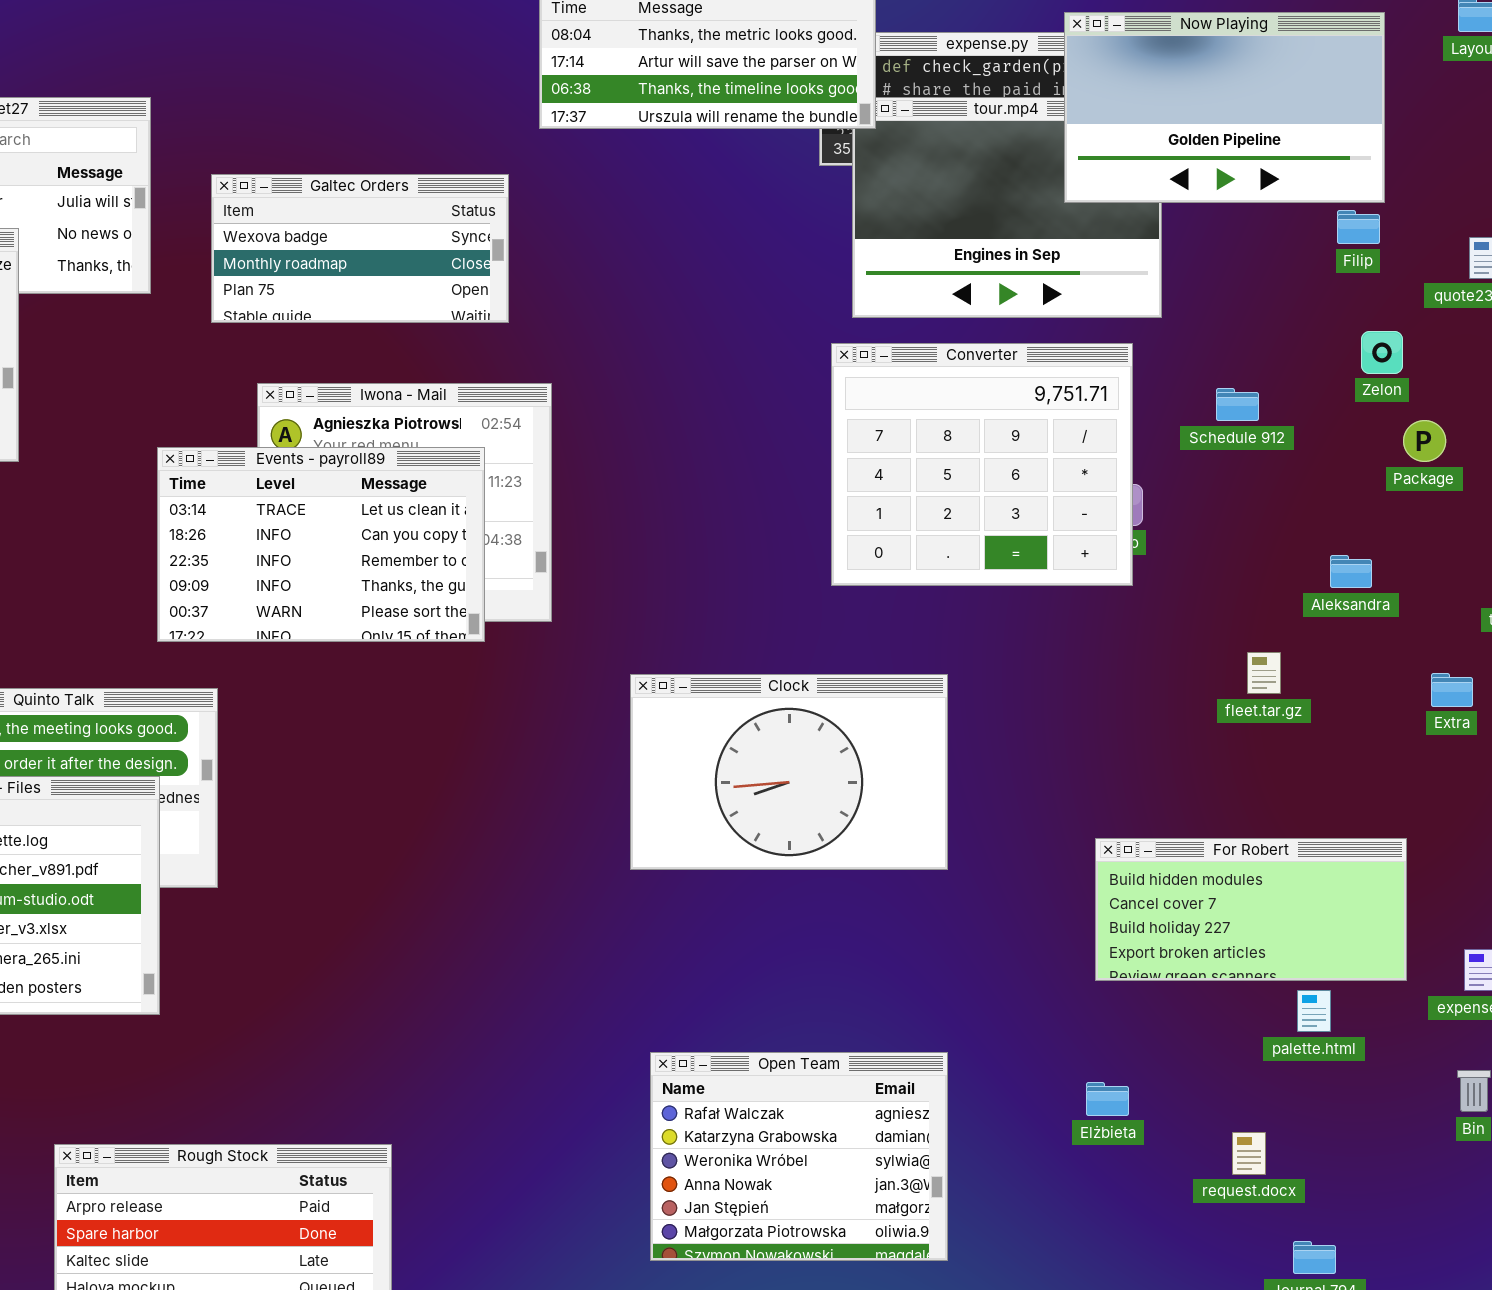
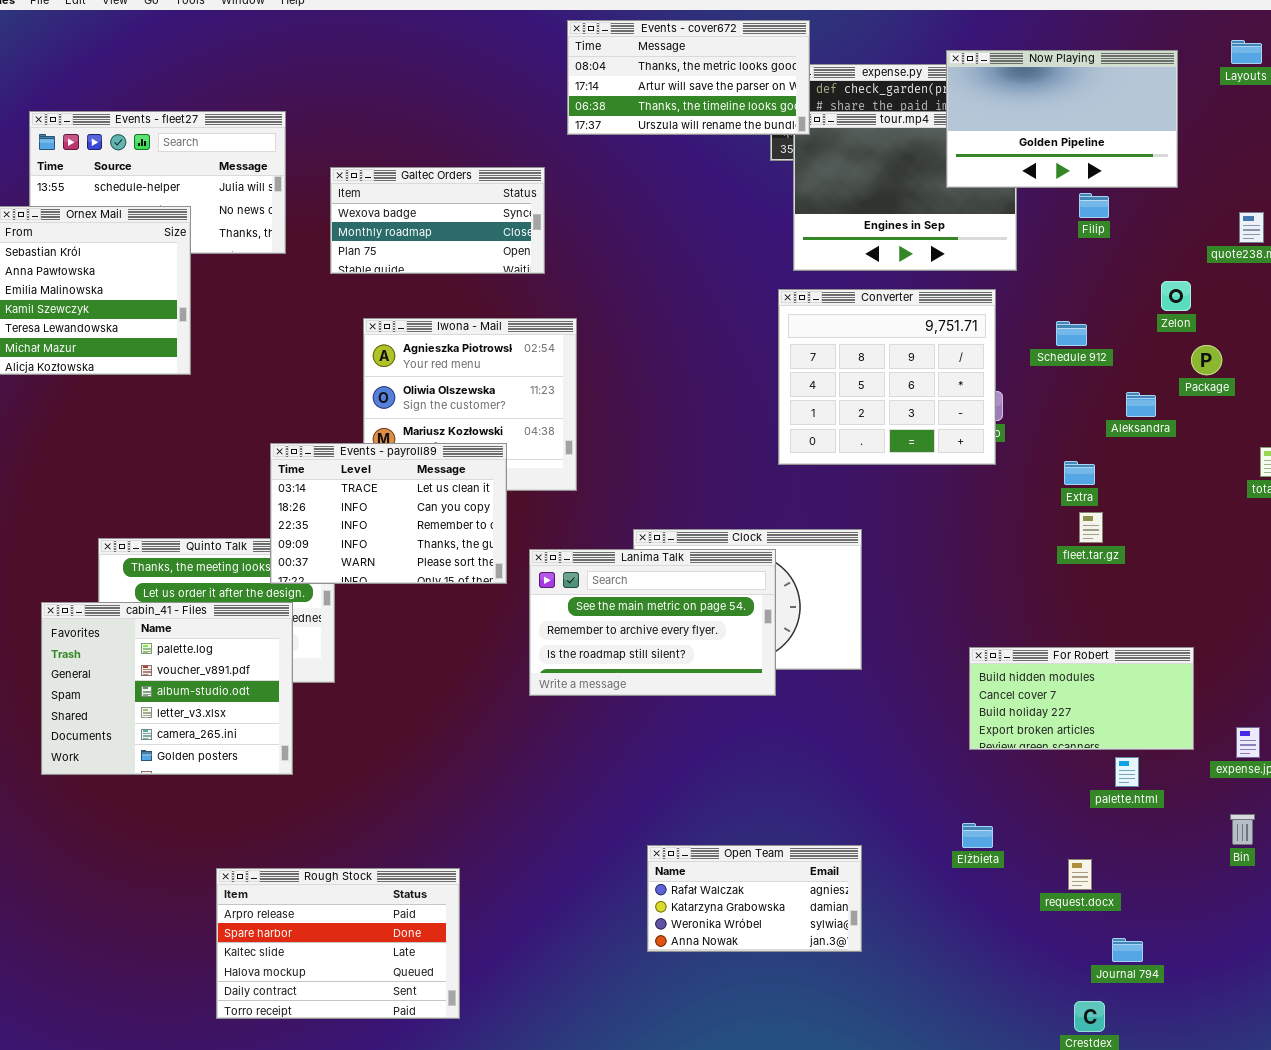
Filip: [1337,210,1380,244] -> [1079,193,1109,218], moved
Events - payroll89: [157,447,485,642] -> [270,443,507,584], moved
Aleksandra: [1330,555,1372,588] -> [1126,392,1156,417], moved
Extra: [1431,673,1473,707] -> [1064,461,1095,485], moved
Lanima Talk: none -> [529,549,776,696], opened
Open Team: [650,1052,948,1261] -> [647,845,862,952], resized

